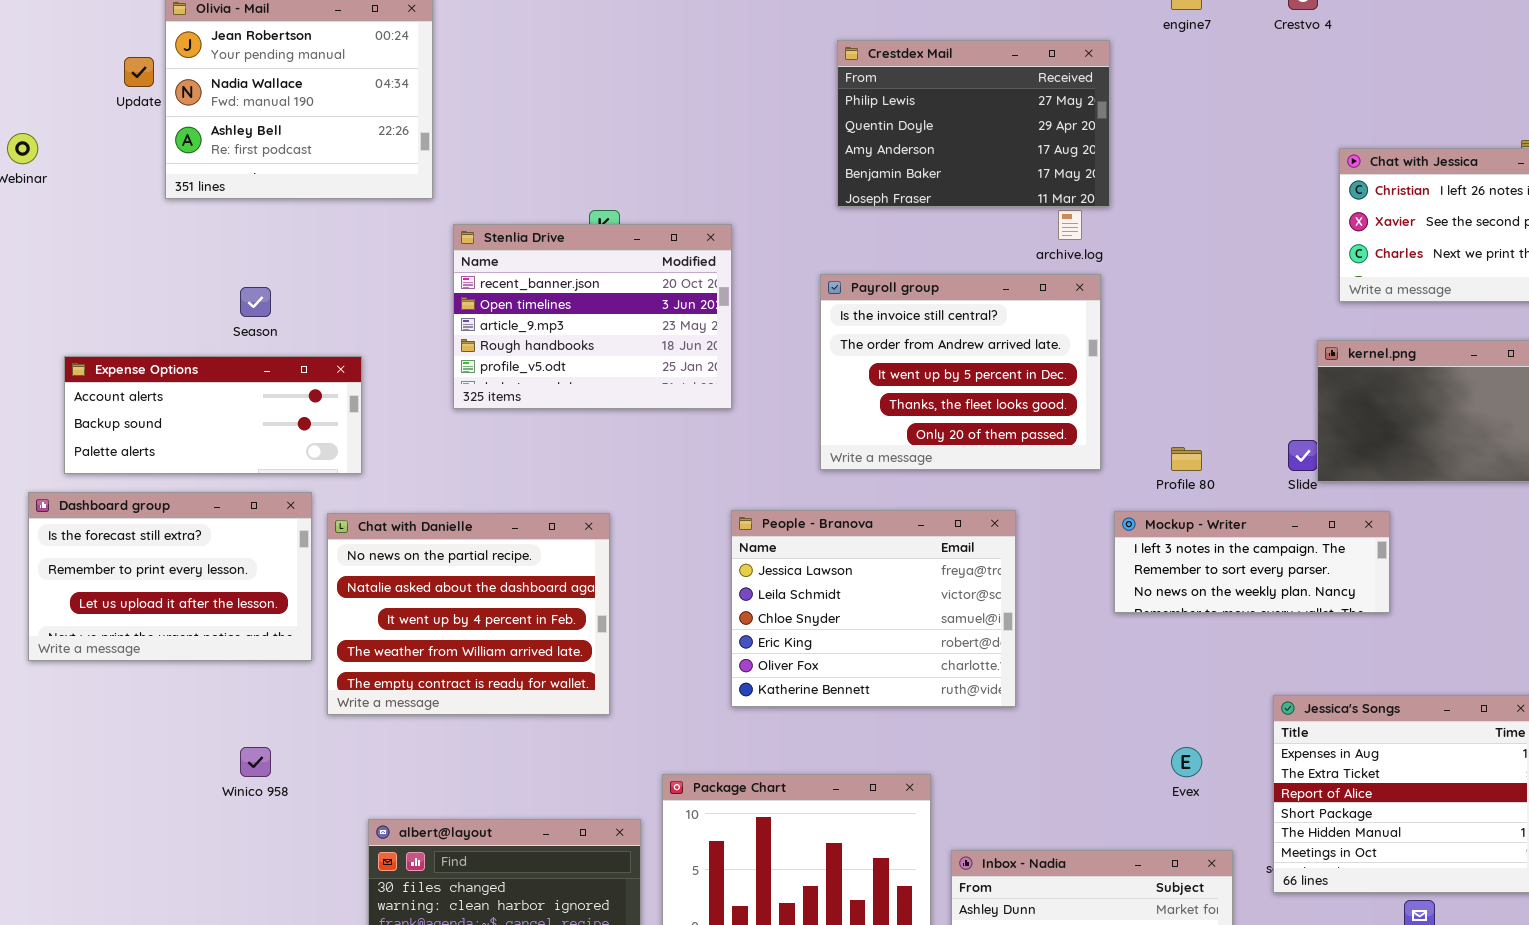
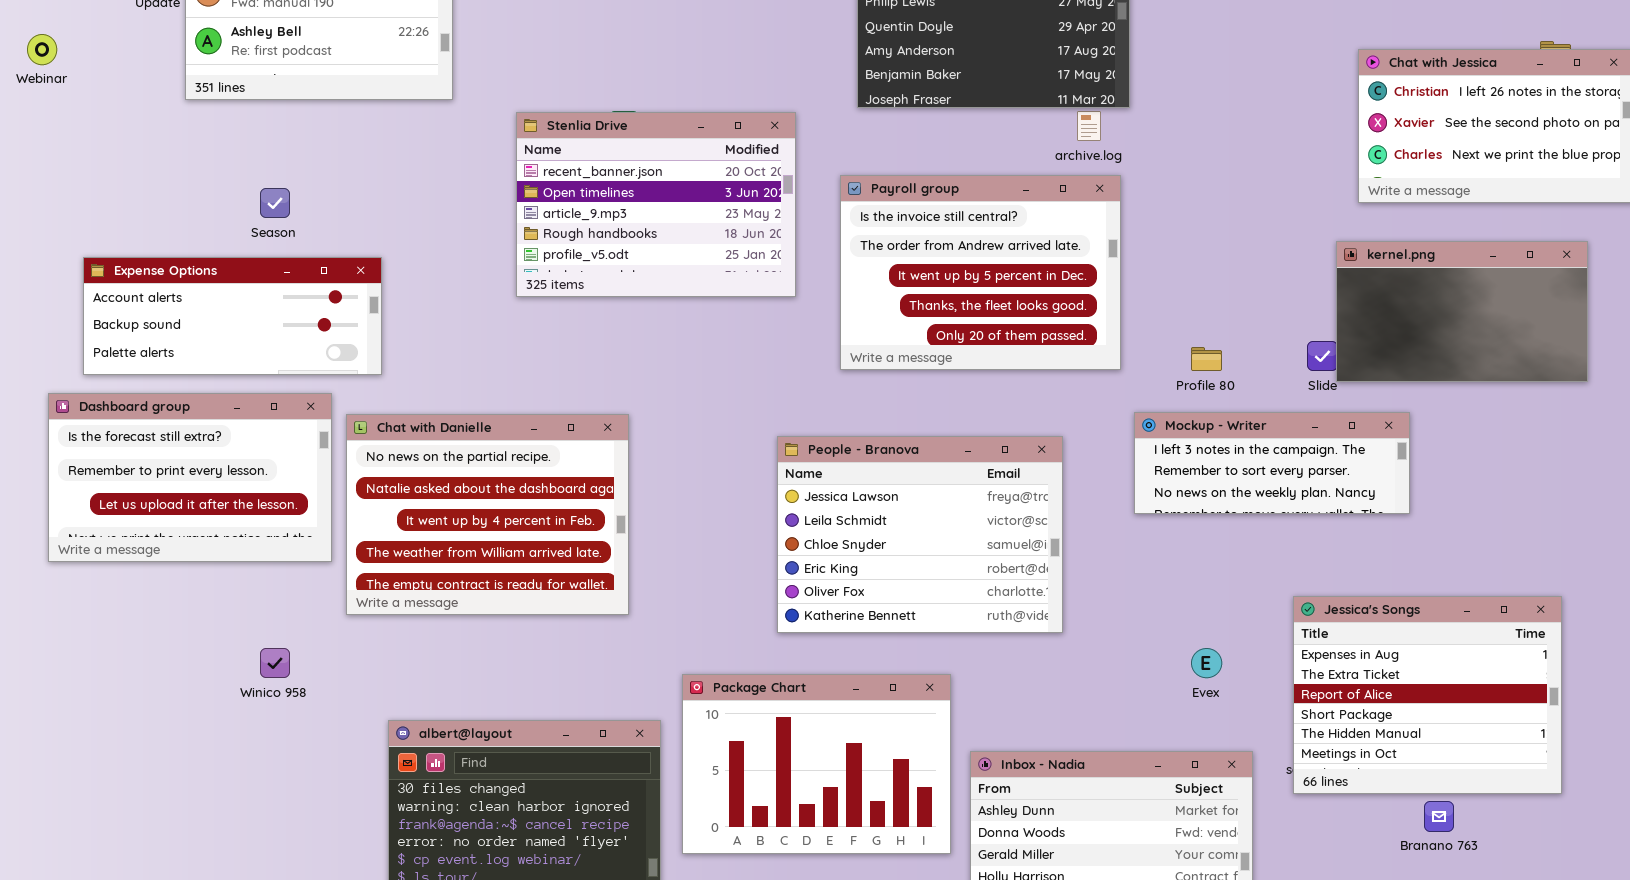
Stenlia Drive: [453,224,732,409] -> [516,112,796,297], moved
People - Branova: [731,510,1016,707] -> [777,436,1063,633], moved

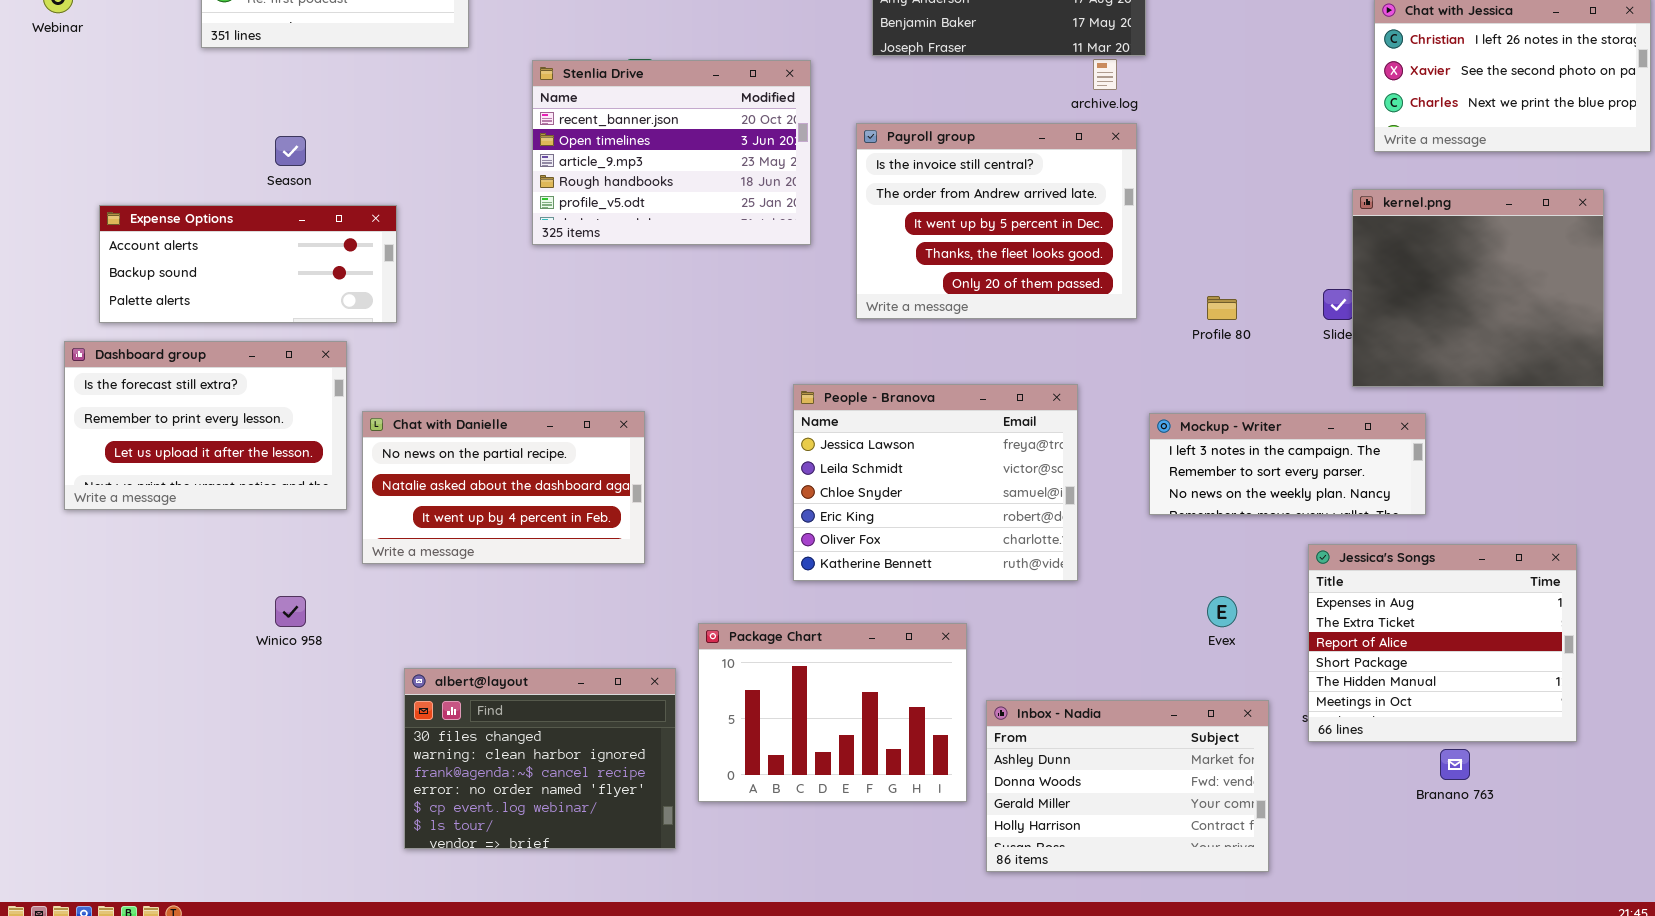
kernel.png: [1336,241,1588,382] -> [1352,189,1604,387], resized
Mockup - Writer: [1134,412,1410,514] -> [1149,413,1426,515], moved
Chat with Danielle: [346,414,629,615] -> [362,411,645,564], resized

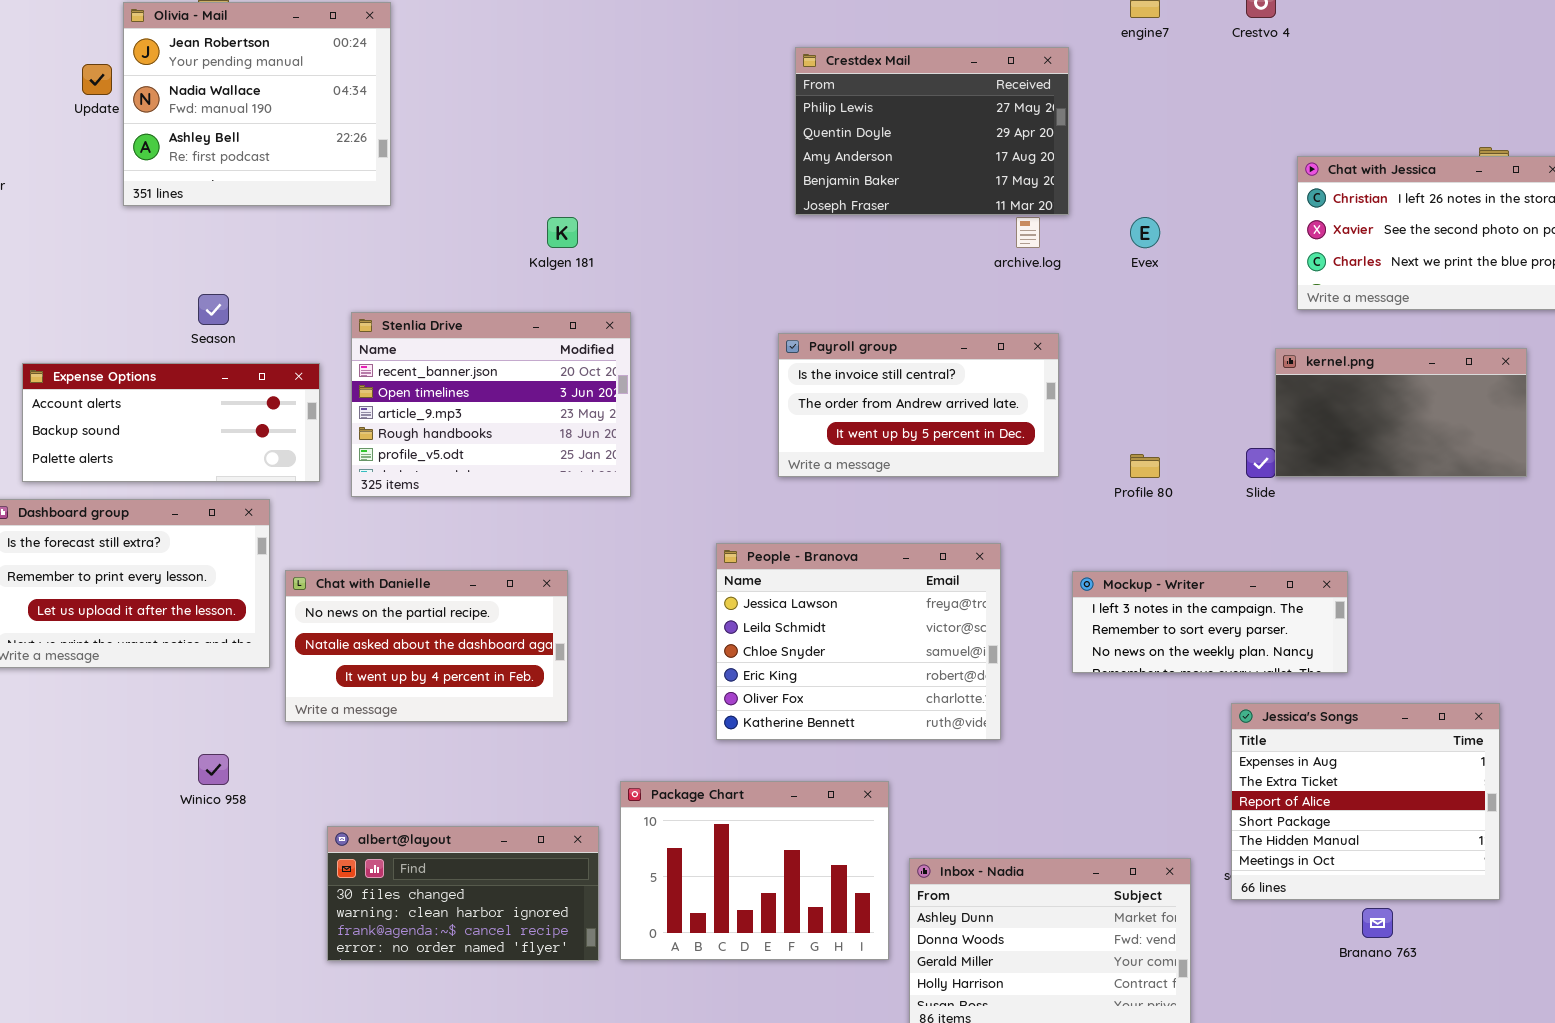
Stenlia Drive: [532,60,811,245] -> [351,312,631,497], moved
Payroll group: [856,123,1137,319] -> [778,333,1059,477], resized
kernel.png: [1352,189,1604,387] -> [1275,348,1527,477], resized
Evex: [1207,596,1237,627] -> [1130,217,1160,248], moved
albert@layout: [404,668,676,849] -> [327,826,599,961], resized

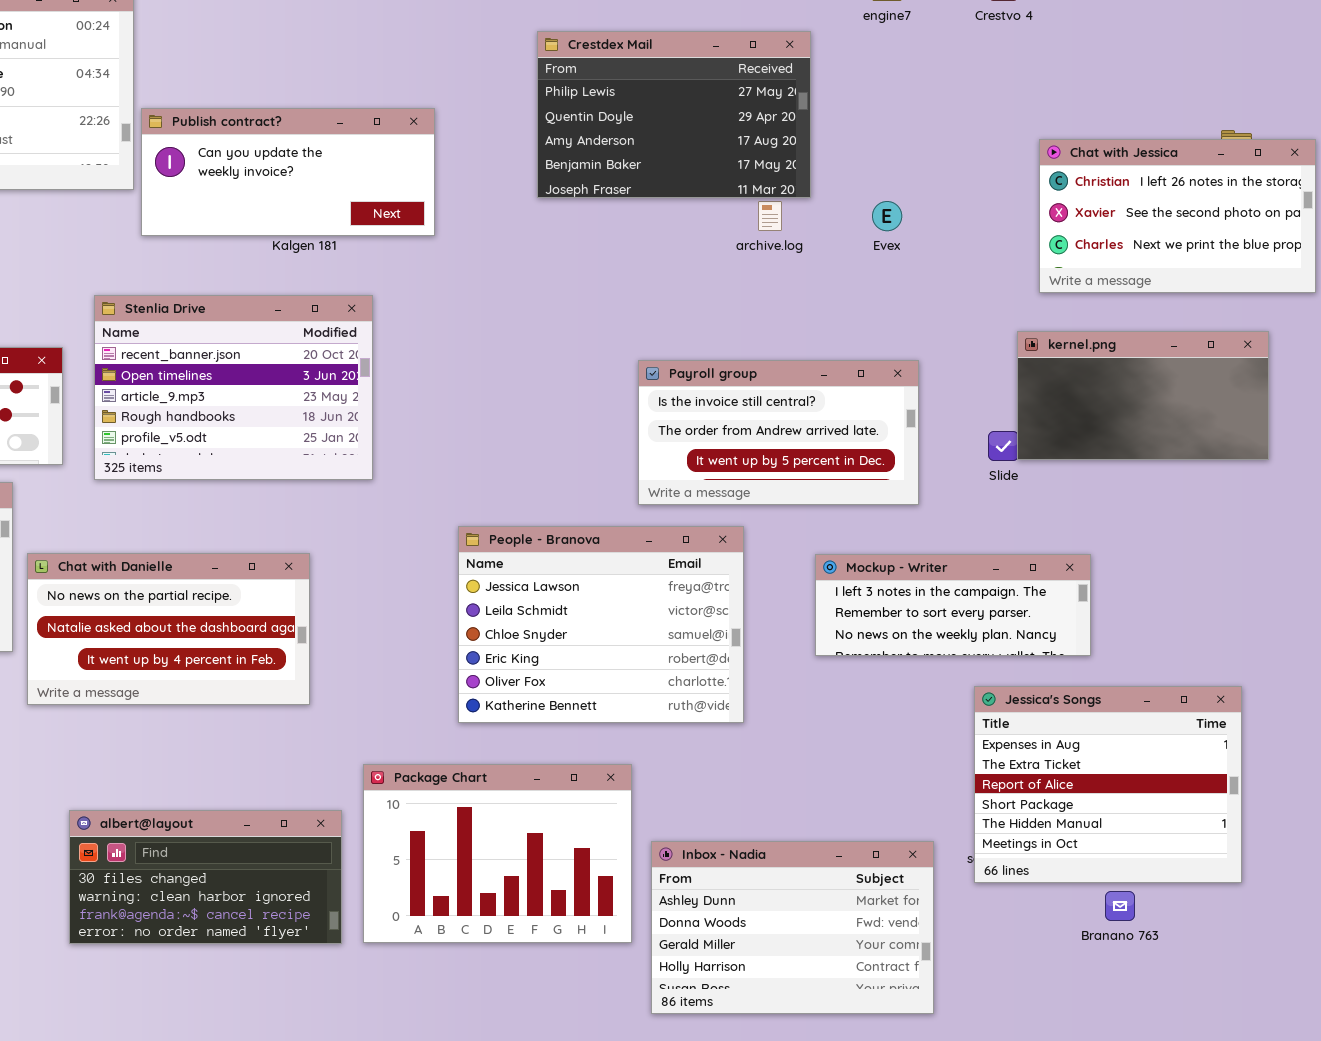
Publish contract?: none -> [141,108,435,236], opened
Payroll group: [778,333,1059,477] -> [638,360,919,505], moved

